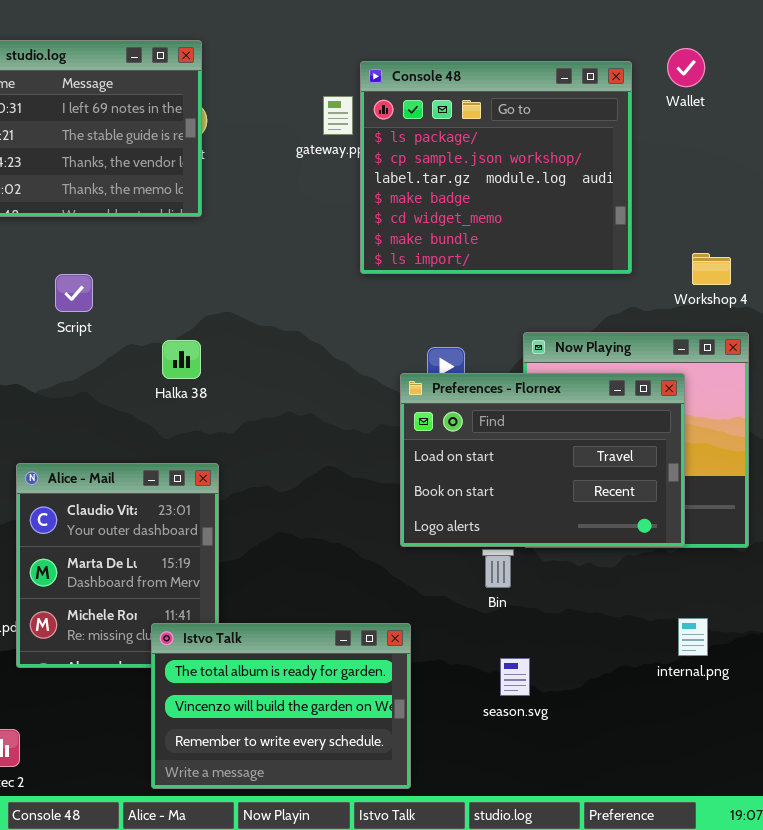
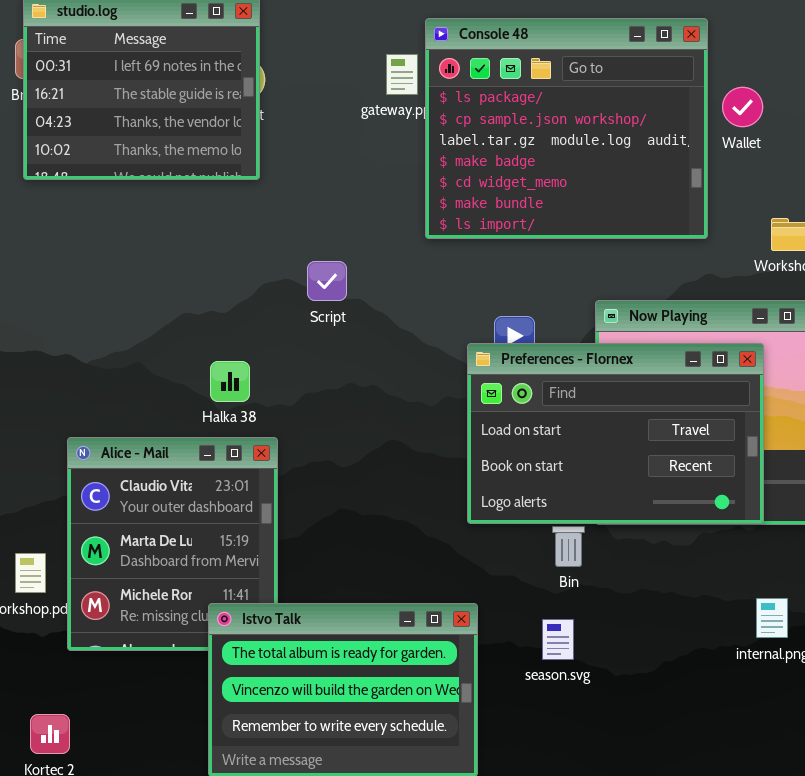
Wallet: [667,48,705,87] -> [722,87,763,127], moved
Script: [55,274,93,312] -> [307,261,347,301], moved
Halka 38: [162,340,201,379] -> [210,361,250,402], moved
season.svg: [500,658,530,696] -> [542,619,574,660], moved

